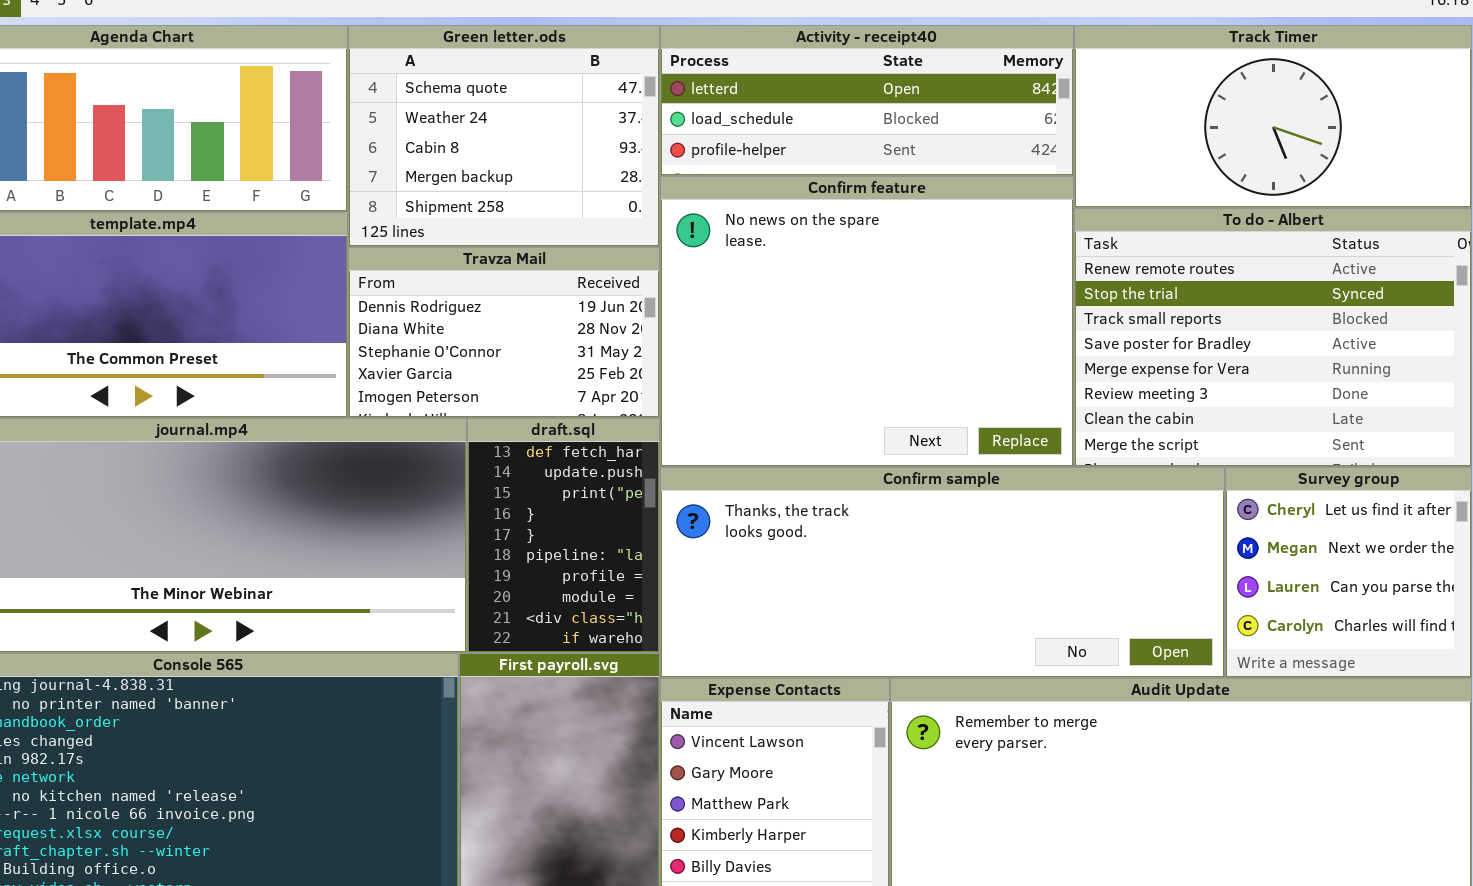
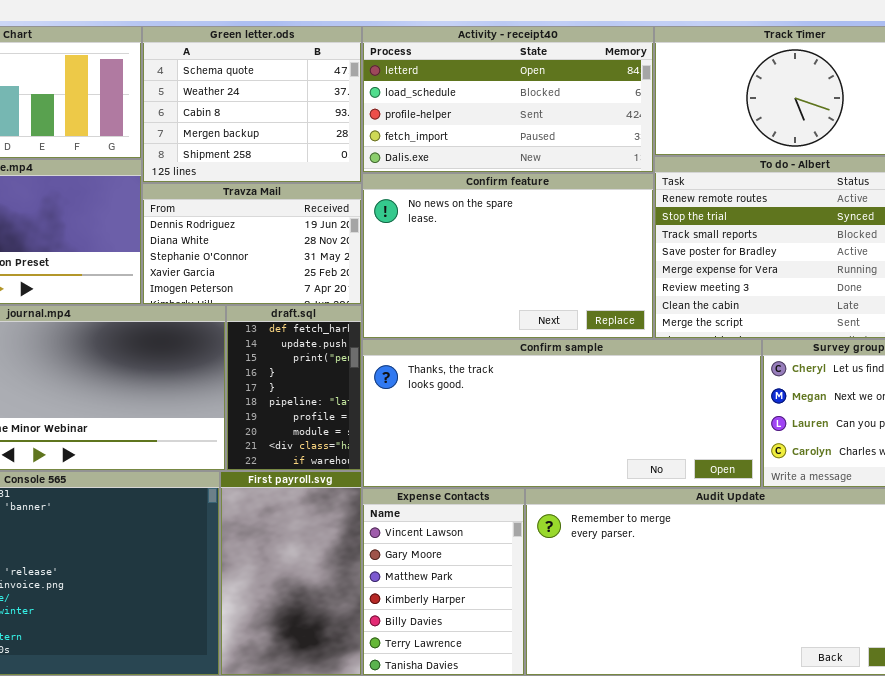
Activity - receipt40: [660,25,1074,176] -> [362,26,654,173], resized
Confirm feature: [660,176,1074,467] -> [362,173,654,339], resized

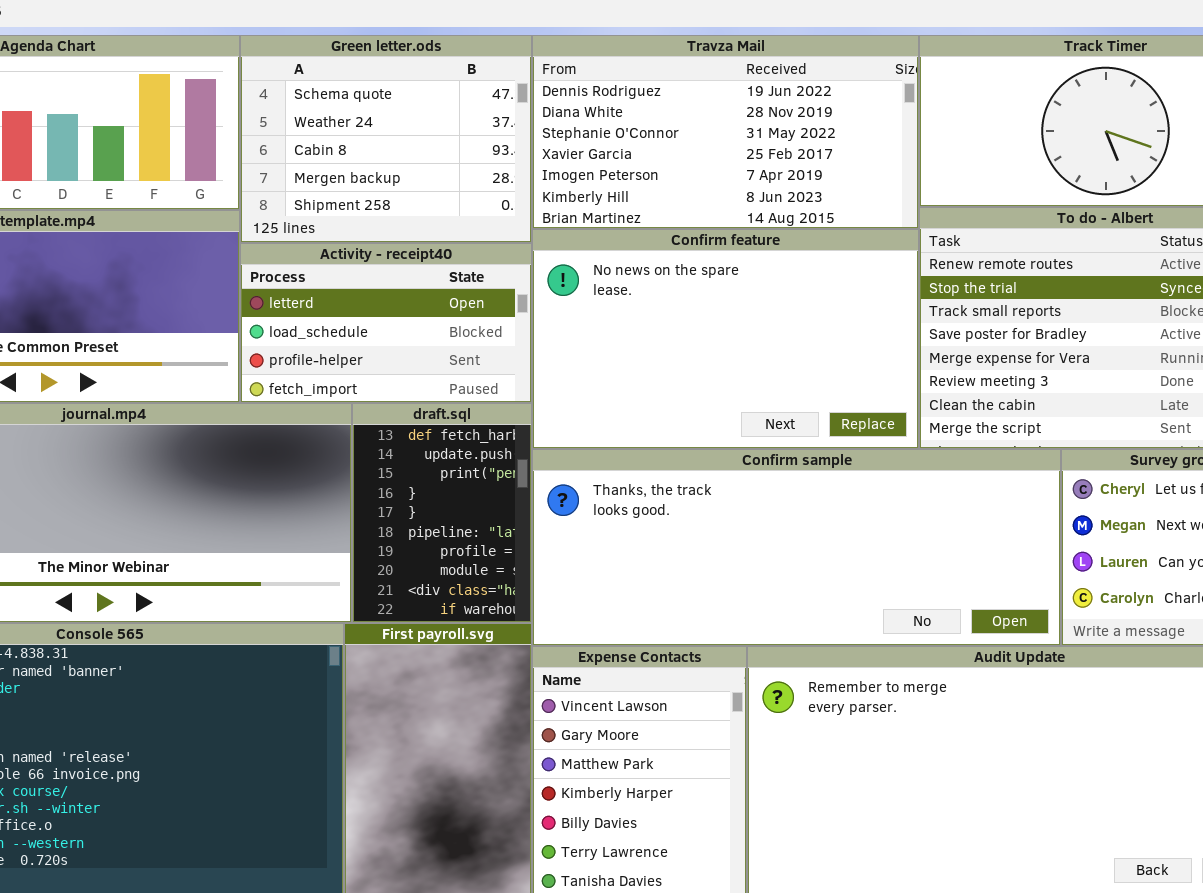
Activity - receipt40: [362,26,654,173] -> [240,243,532,403], moved, resized
Travza Mail: [142,183,362,305] -> [532,35,919,229], moved, resized

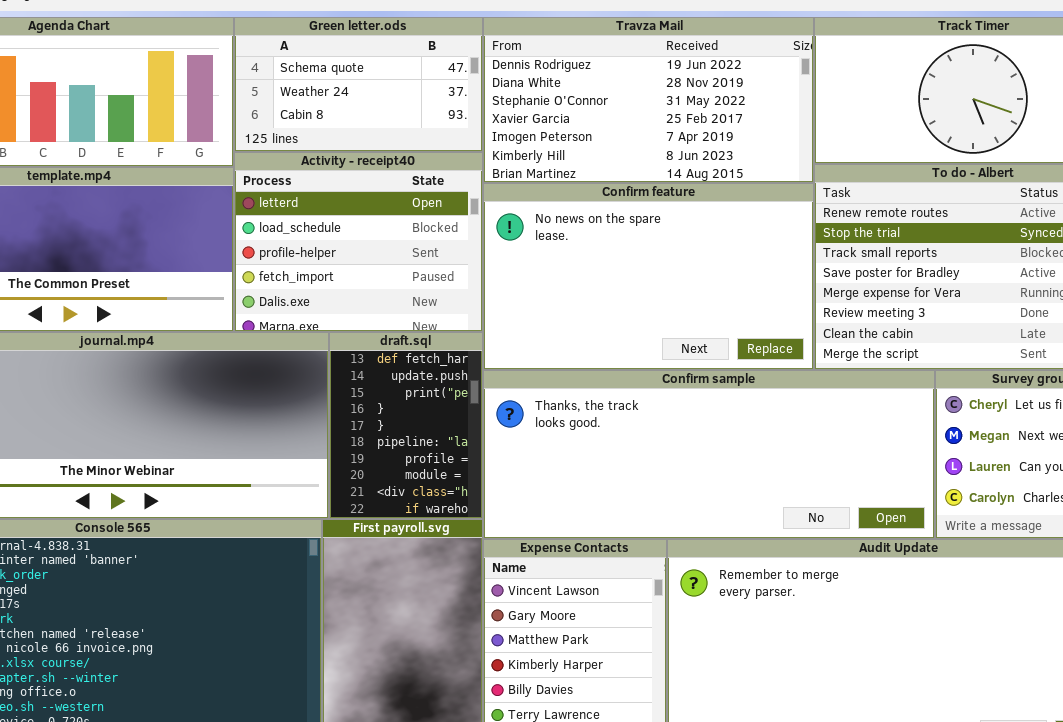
Green letter.ods: [240,35,532,243] -> [234,17,483,152], resized
Activity - receipt40: [240,243,532,403] -> [234,152,483,332], resized

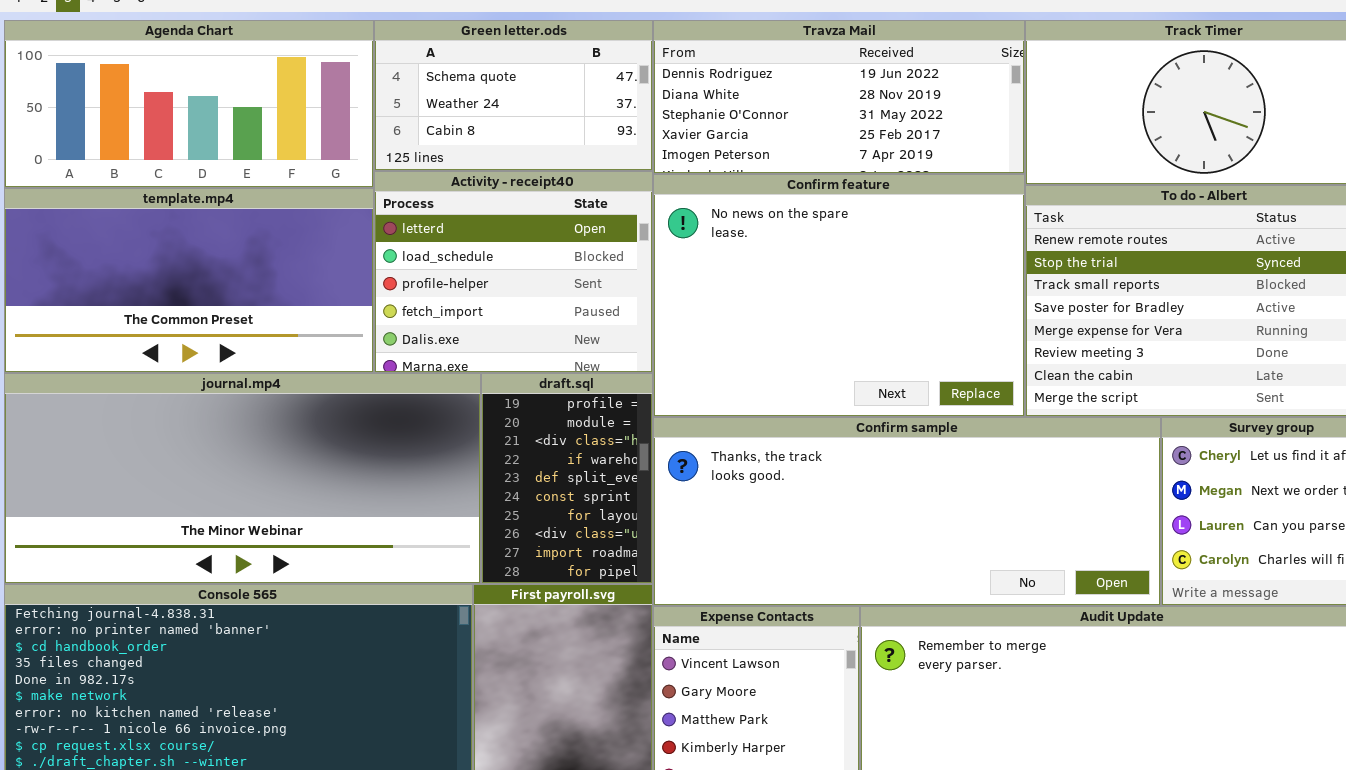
Travza Mail: [483,17,814,183] -> [653,20,1025,174], resized
Confirm feature: [483,183,814,370] -> [653,174,1025,417], resized
draft.sql: [329,332,483,519] -> [481,373,653,584], scrolled down 6 rows

